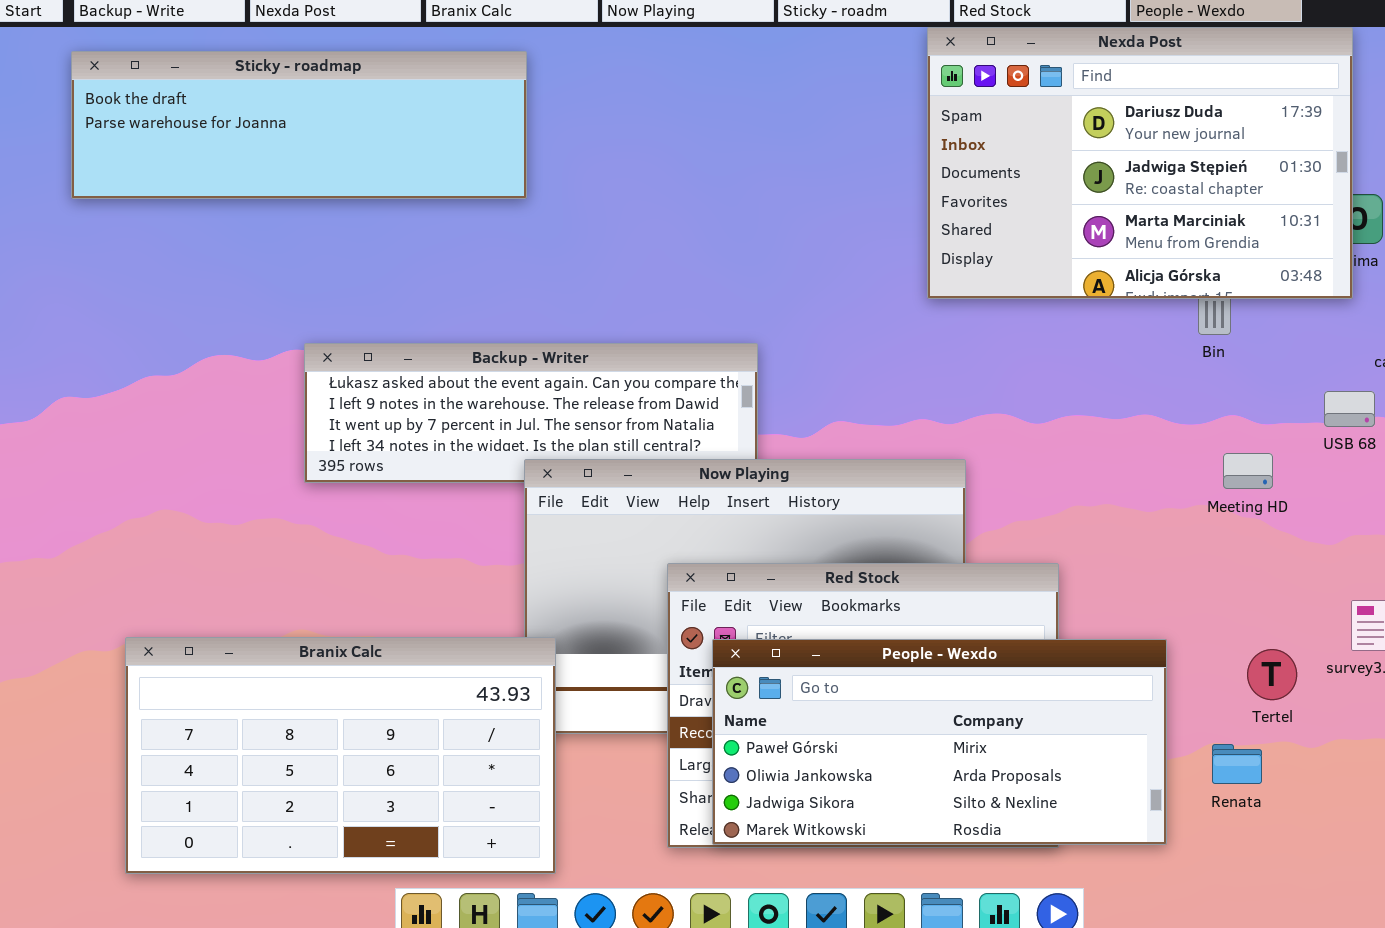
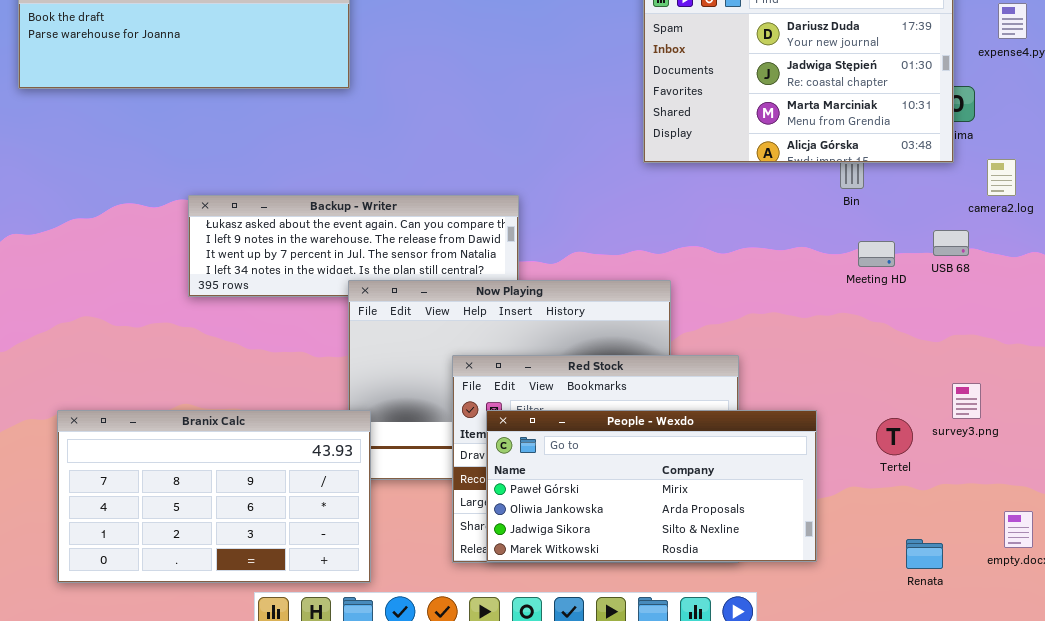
Meeting HD: [1223,453,1273,489] -> [858,241,895,267], moved
Renata: [1212,744,1262,784] -> [906,539,943,569], moved

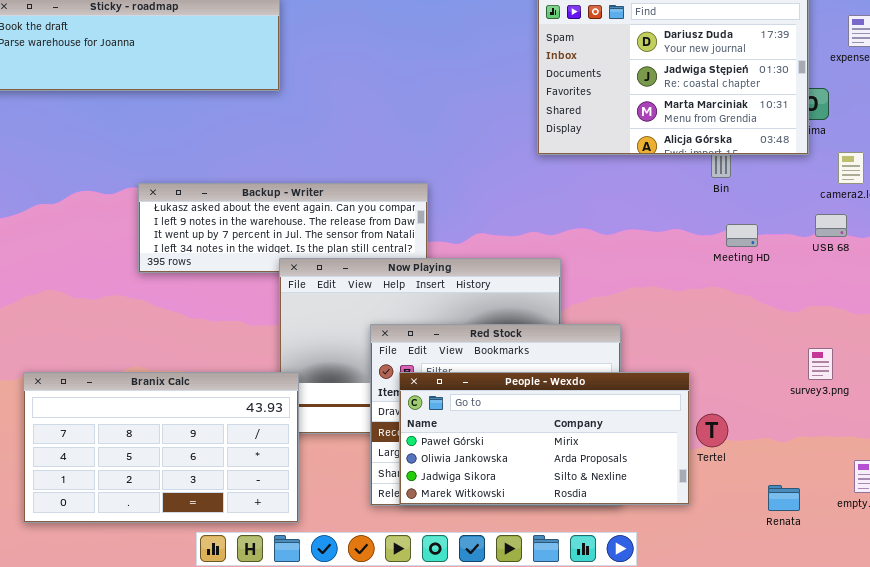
USB 68: [933,230,969,256] -> [815,214,847,237], moved
Tertel: [876,418,913,455] -> [696,414,728,447], moved

